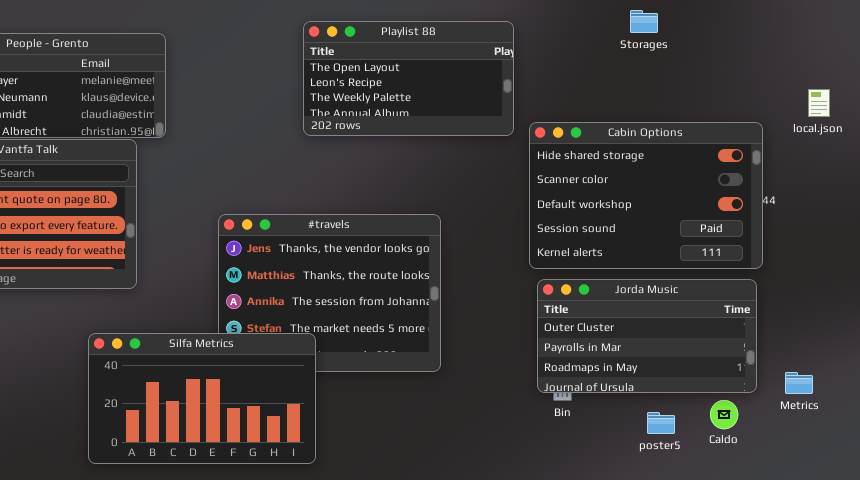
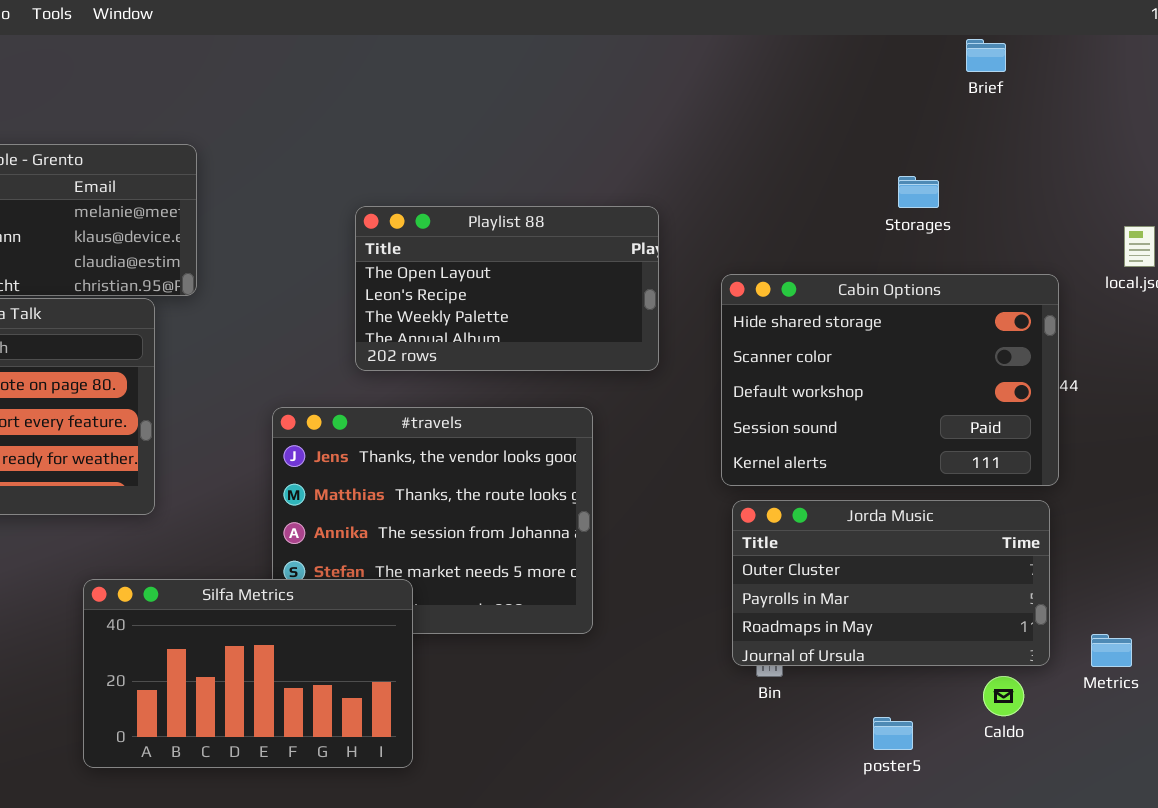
Storages: [630,10,658,33] -> [898,176,939,208], moved
Playlist 88: [303,21,514,136] -> [355,206,659,371], moved
poster5: [647,412,675,434] -> [873,717,913,750], moved

